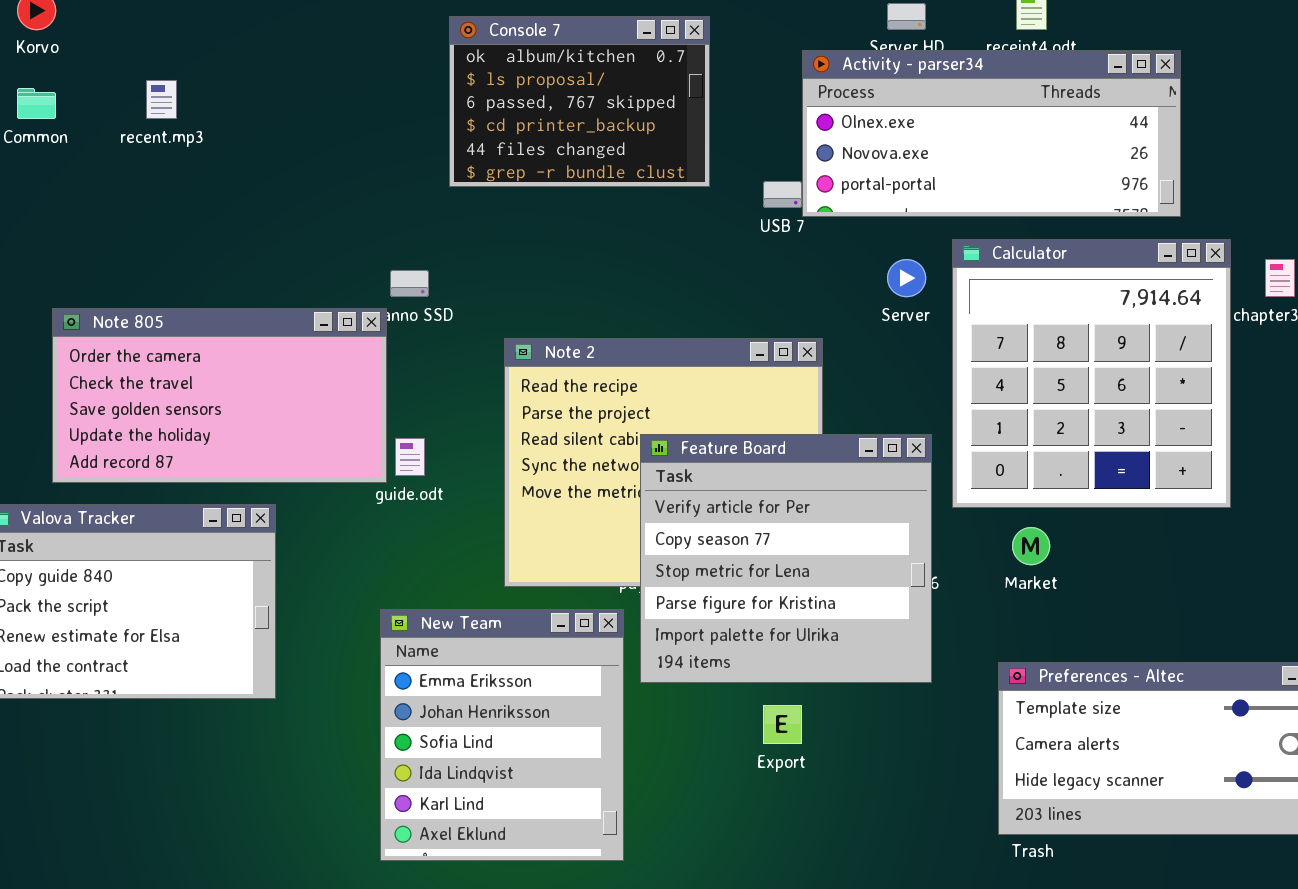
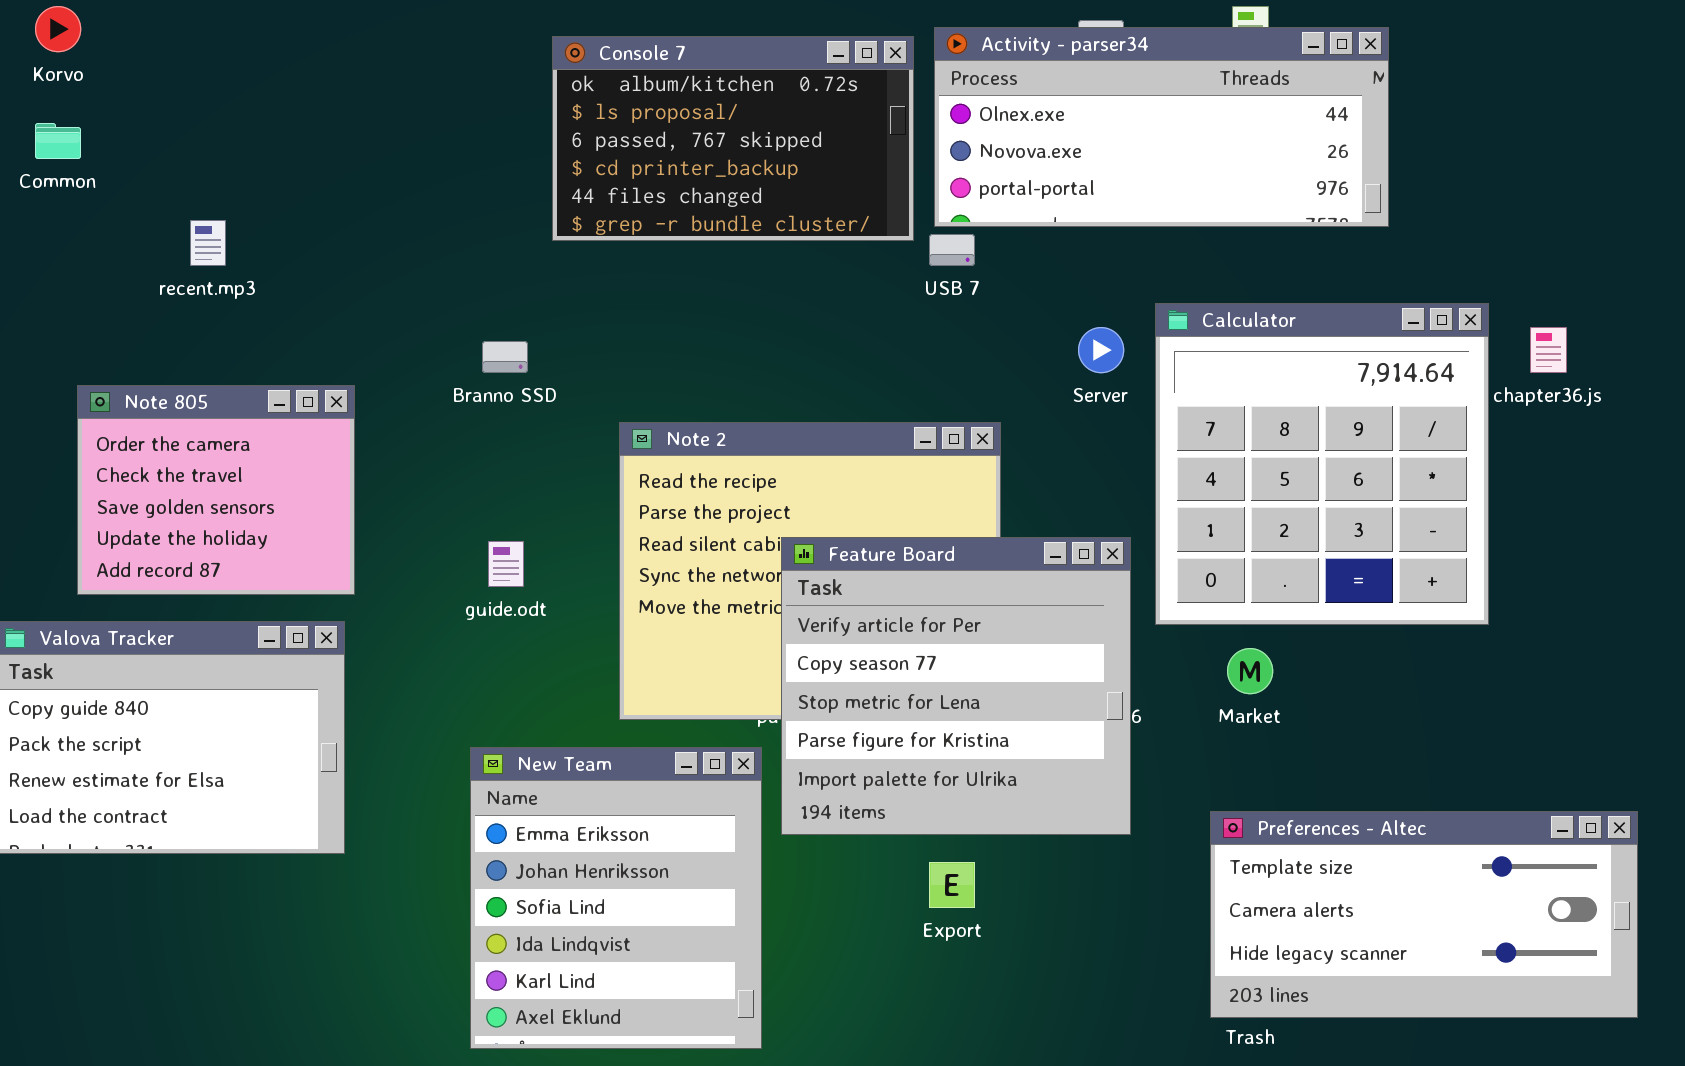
Console 7: [449,16,710,187] -> [552,36,914,241], resized
Activity - parser34: [802,50,1181,217] -> [934,27,1389,227], moved
recent.mp3: [146,80,177,119] -> [190,220,226,266], moved
Note 805: [52,308,387,483] -> [77,385,355,595], resized

